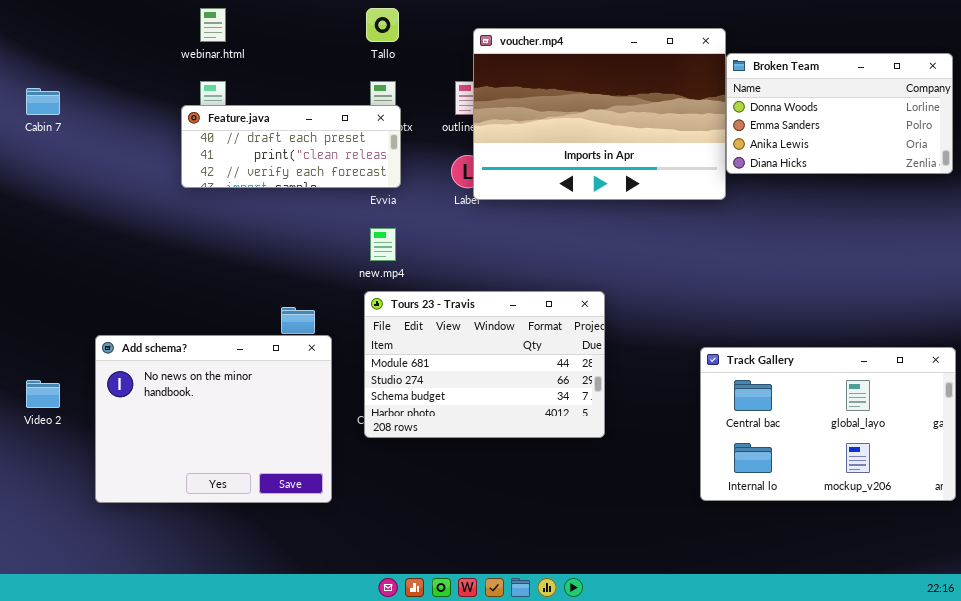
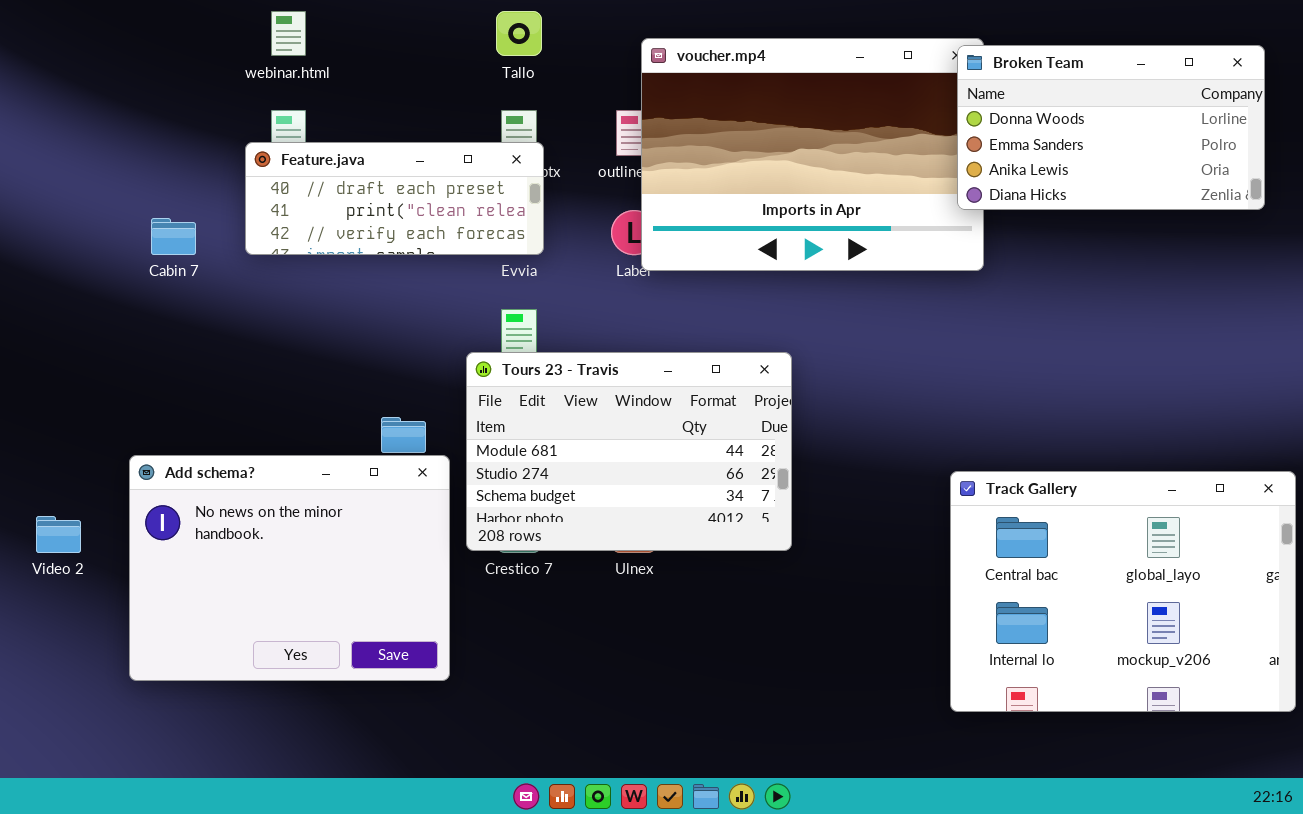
Broken Team: [726,53,953,174] -> [957,45,1265,210], moved
Cabin 7: [26,88,60,115] -> [151,218,196,255], moved
Tours 23 - Travis: [364,291,605,438] -> [466,352,792,551], moved
Track Gallery: [700,347,956,501] -> [950,471,1296,712], resized

